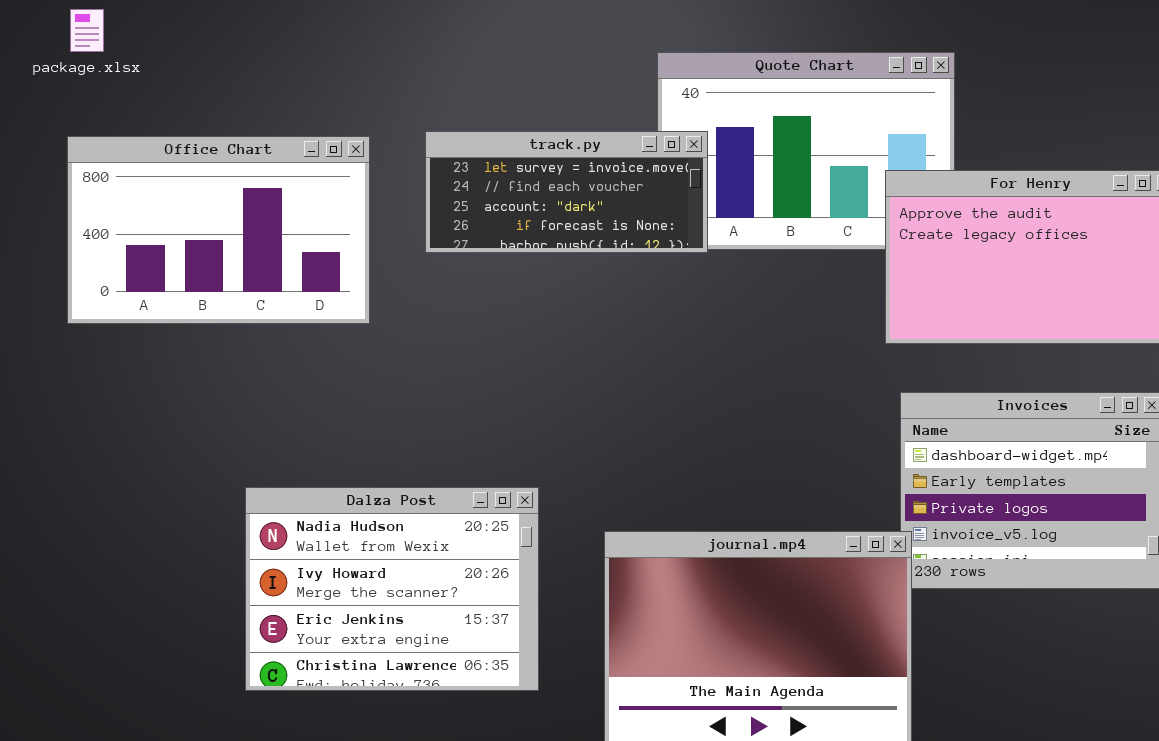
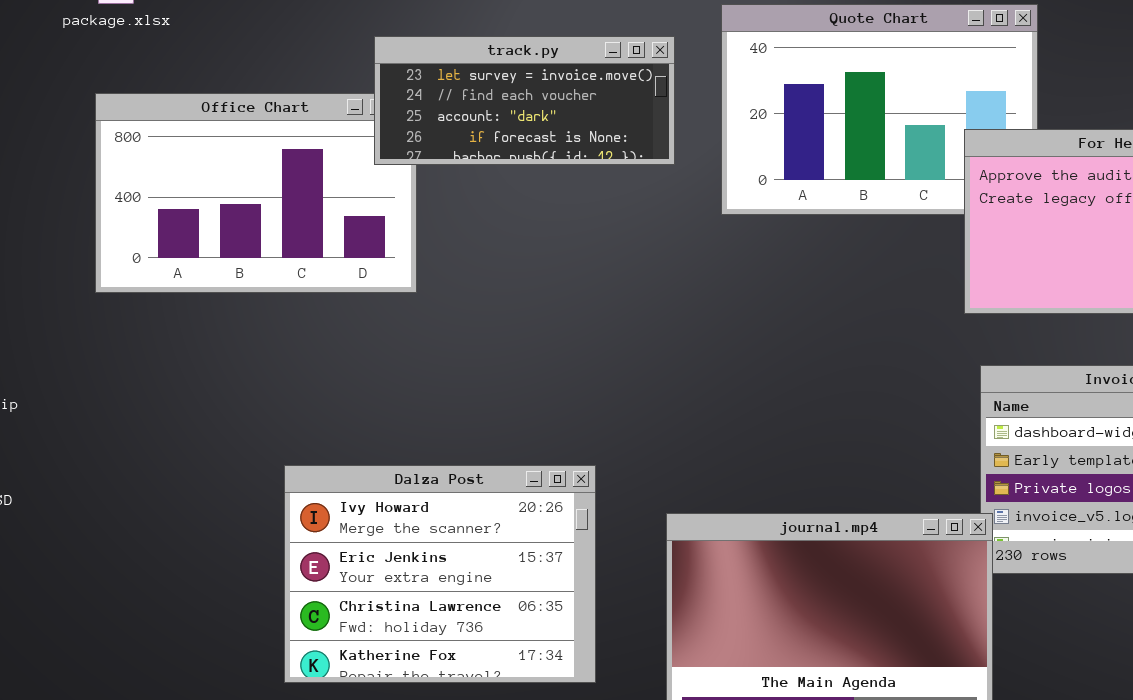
track.py: [425,131,708,253] -> [374,36,675,165], moved
Dalza Post: [245,487,539,691] -> [284,465,596,683], scrolled down 1 row

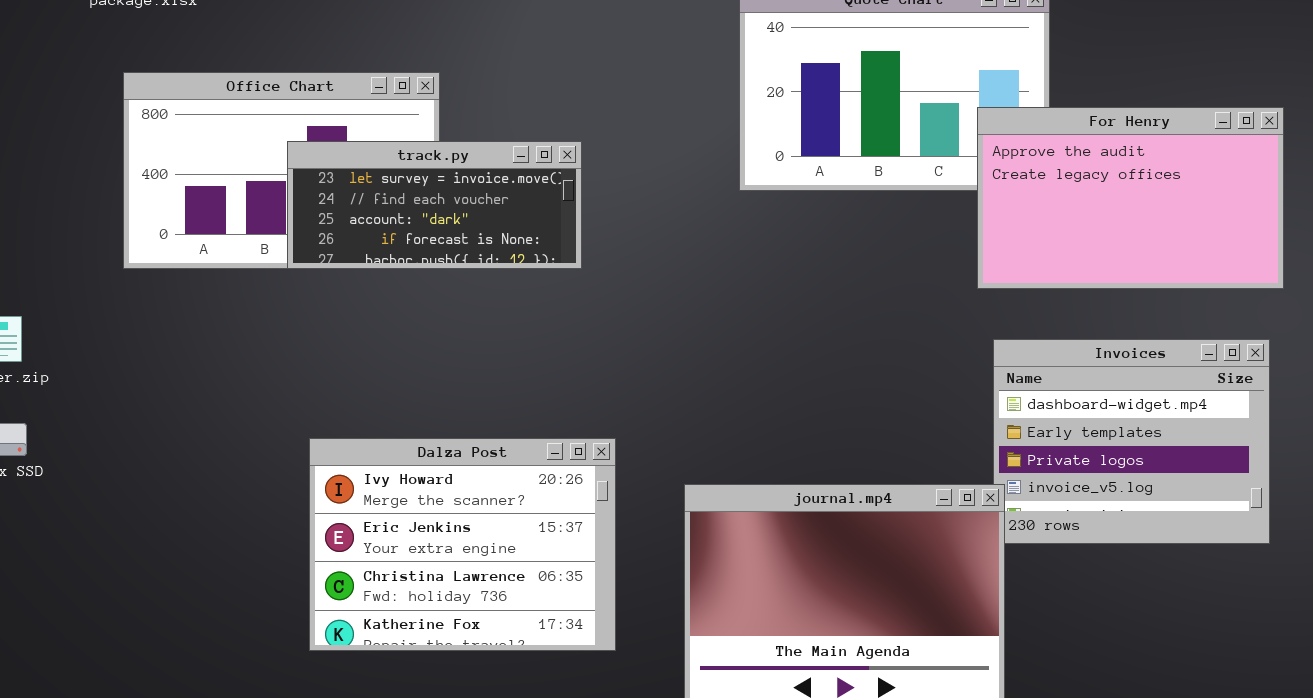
track.py: [374,36,675,165] -> [287,141,582,269], moved

